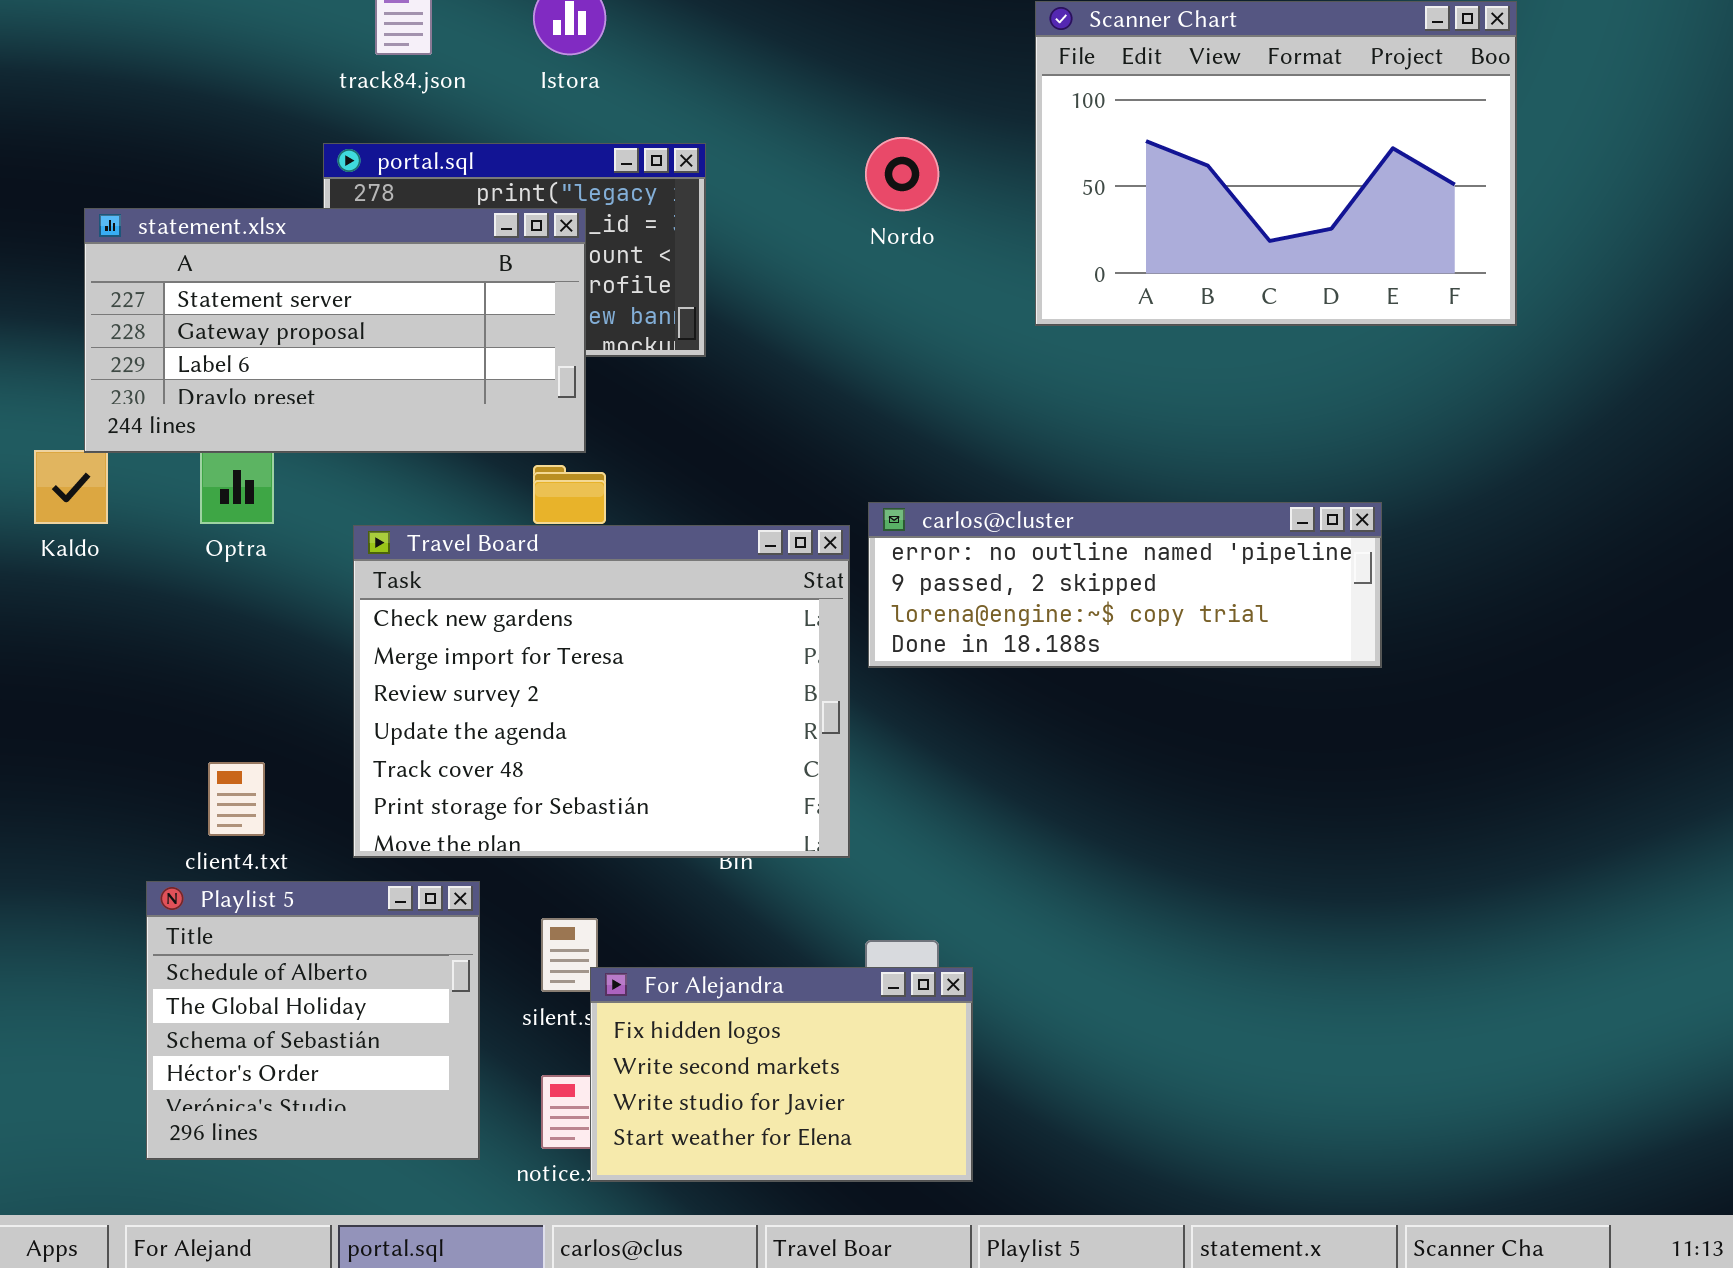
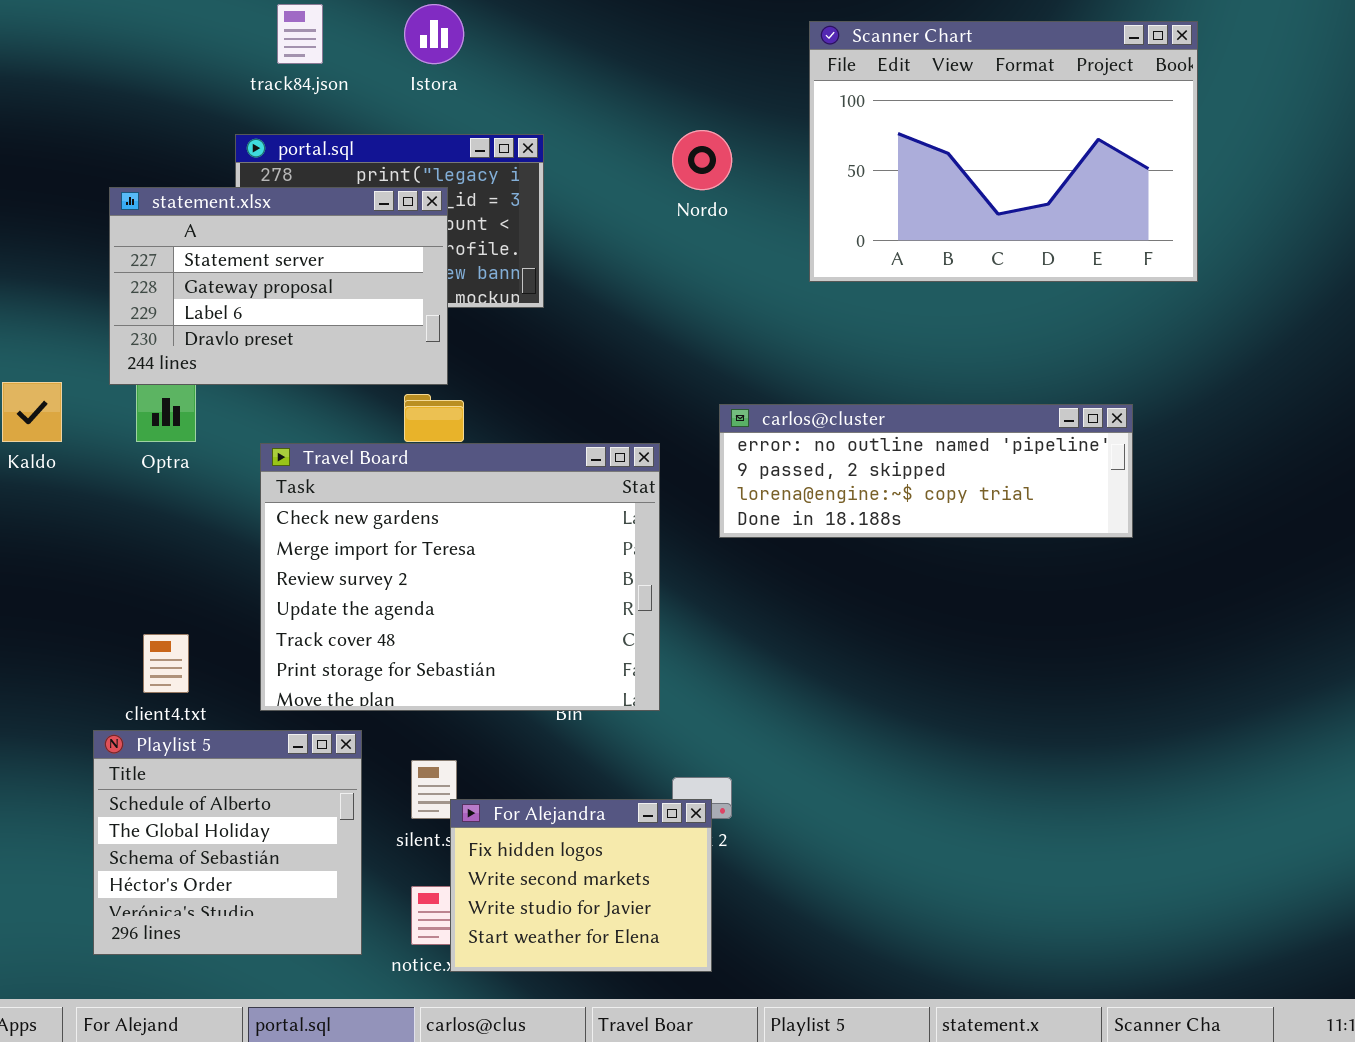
statement.xlsx: [84,208,586,453] -> [109,187,448,385], resized
carlos@cluster: [868,502,1382,668] -> [719,404,1133,538], moved
For Alejandra: [590,967,973,1182] -> [450,799,712,972], resized

